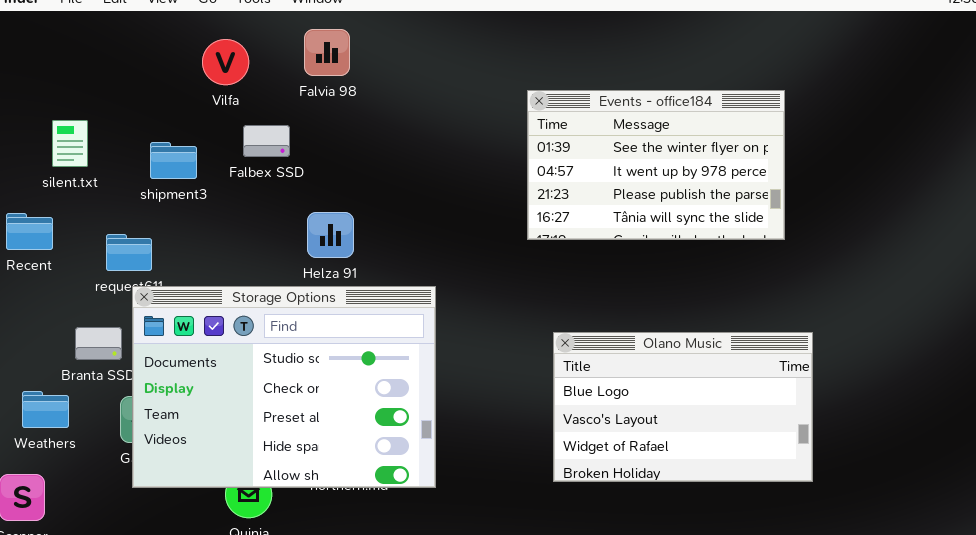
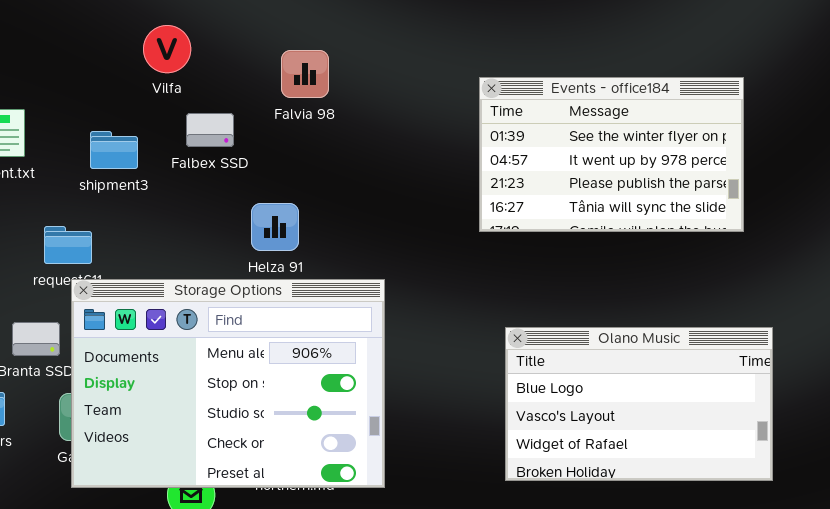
Falvia 98: [304,29,350,76] -> [281,50,329,98], moved
Storage Options: [132,286,436,488] -> [71,279,385,488], scrolled up 2 rows

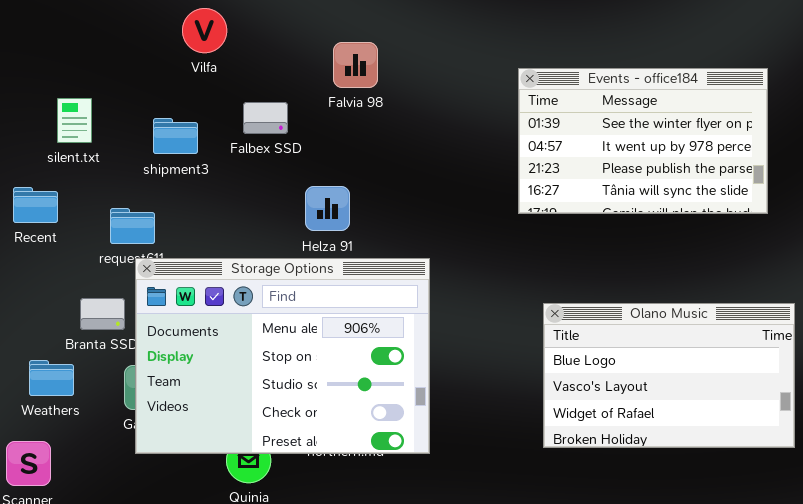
Vilfa: [143,25,191,73] -> [182,8,227,53], moved

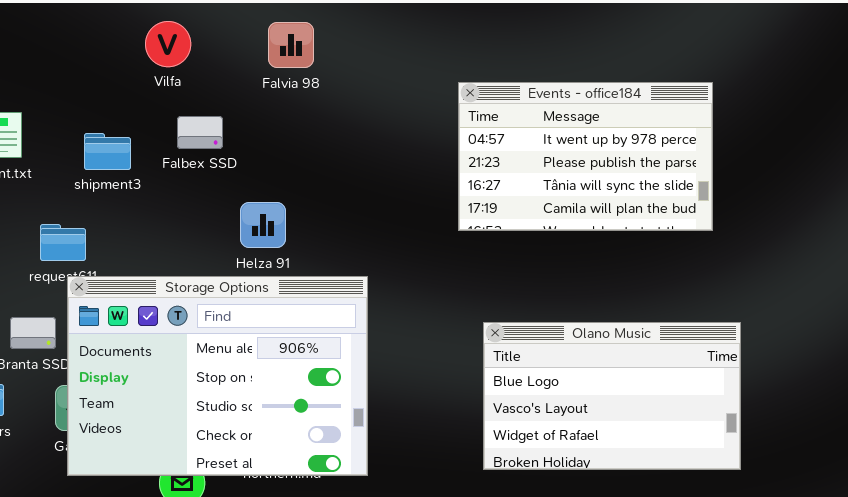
Vilfa: [182,8,227,53] -> [145,21,191,67], moved
Falvia 98: [333,42,378,88] -> [268,22,314,68], moved
Events - office184: [518,68,768,214] -> [458,82,713,231], scrolled down 1 row

